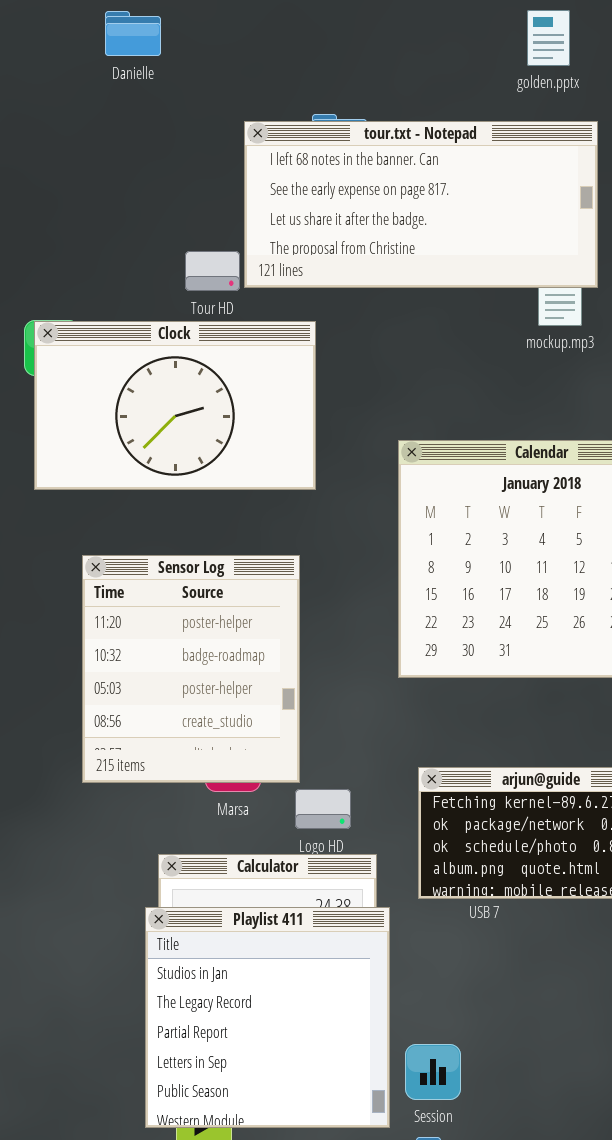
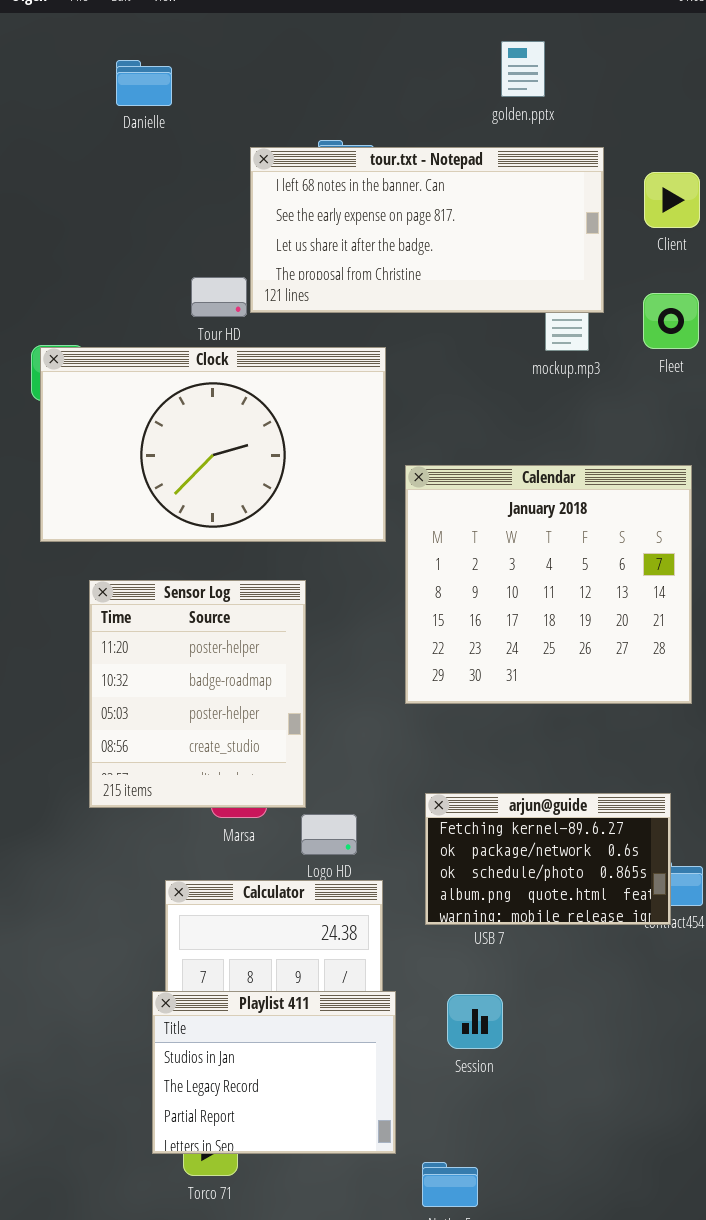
golden.pptx: [527,10,570,66] -> [501,41,545,97], moved
Danielle: [105,11,161,56] -> [116,60,172,106], moved
Clock: [34,321,316,490] -> [40,347,386,542], resized
Playlist 411: [145,907,390,1128] -> [152,991,396,1154], resized
Session: [405,1044,461,1100] -> [447,994,503,1049], moved

